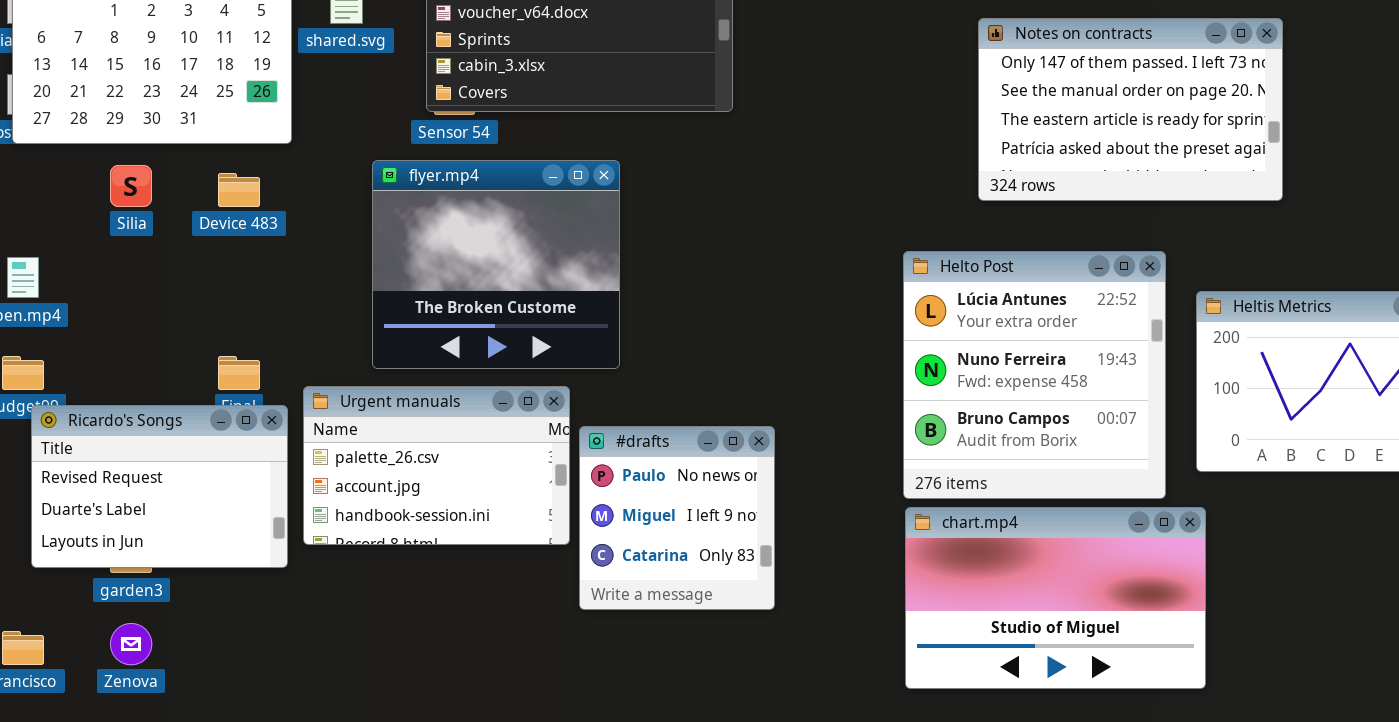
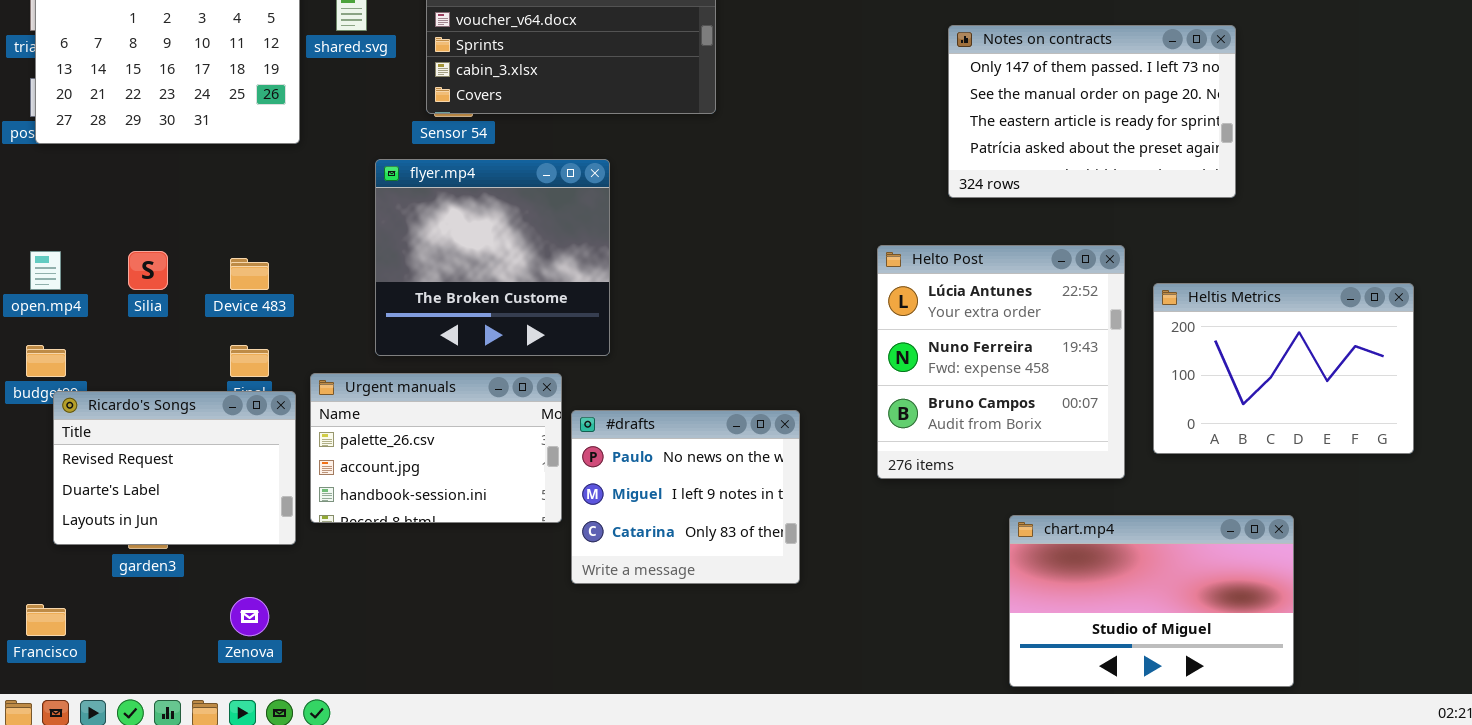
Silia: [110,165,152,207] -> [128,251,168,290], moved
Device 483: [218,173,260,207] -> [230,258,269,290], moved
#drafts: [579,426,775,610] -> [571,410,800,584], resized
chart.mp4: [905,507,1206,689] -> [1009,515,1294,687], moved
Zenova: [110,623,152,665] -> [230,597,269,636], moved

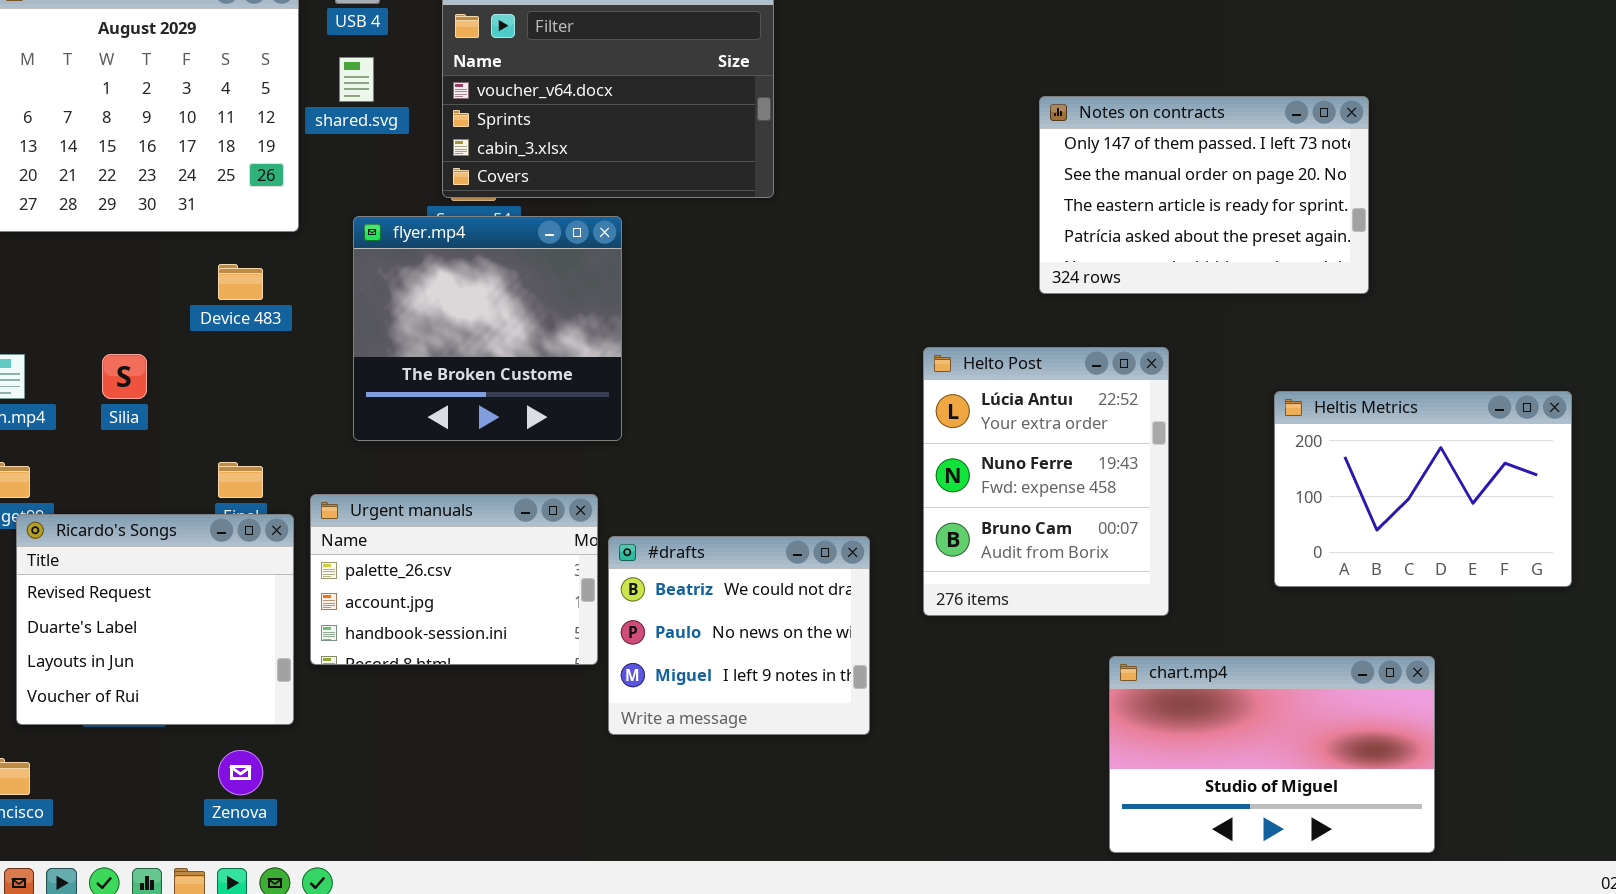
flyer.mp4: [375,159,610,356] -> [353,216,622,441], moved
Helto Post: [877,245,1125,479] -> [923,347,1169,616], moved, resized
Device 483: [230,258,269,290] -> [218,264,263,300], moved
Ricardo's Songs: [53,391,296,545] -> [16,514,294,725], resized
#drafts: [571,410,800,584] -> [608,536,870,735], scrolled up 1 row

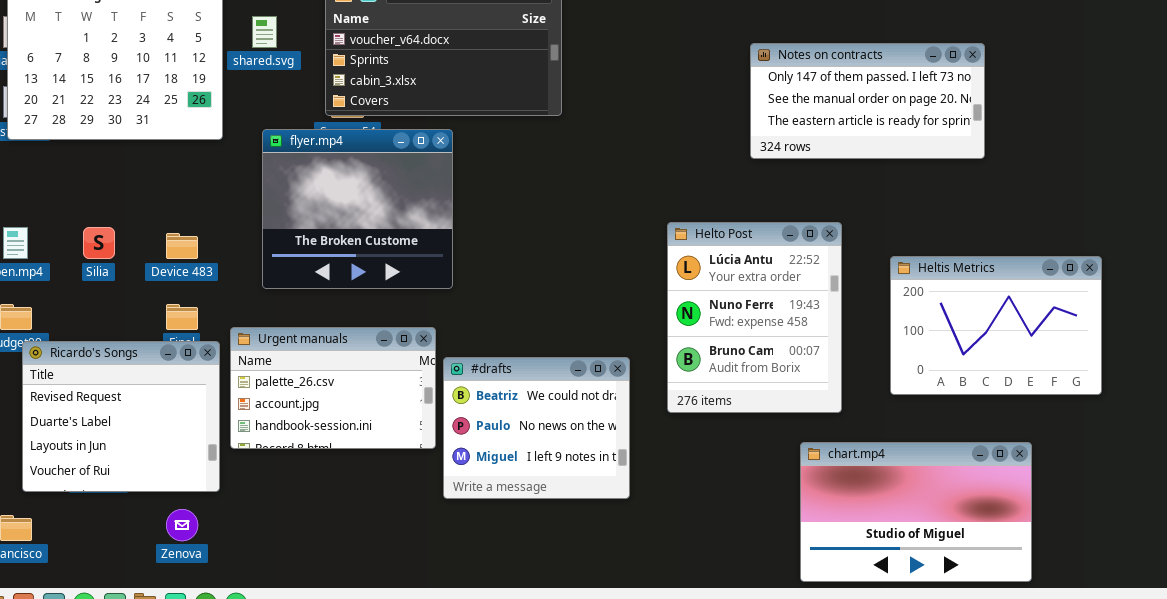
Notes on contracts: [1039,96,1369,294] -> [750,43,985,159], resized
Device 483: [218,264,263,300] -> [166,233,198,259], moved
Heltis Metrics: [1274,391,1572,587] -> [890,256,1102,395], moved

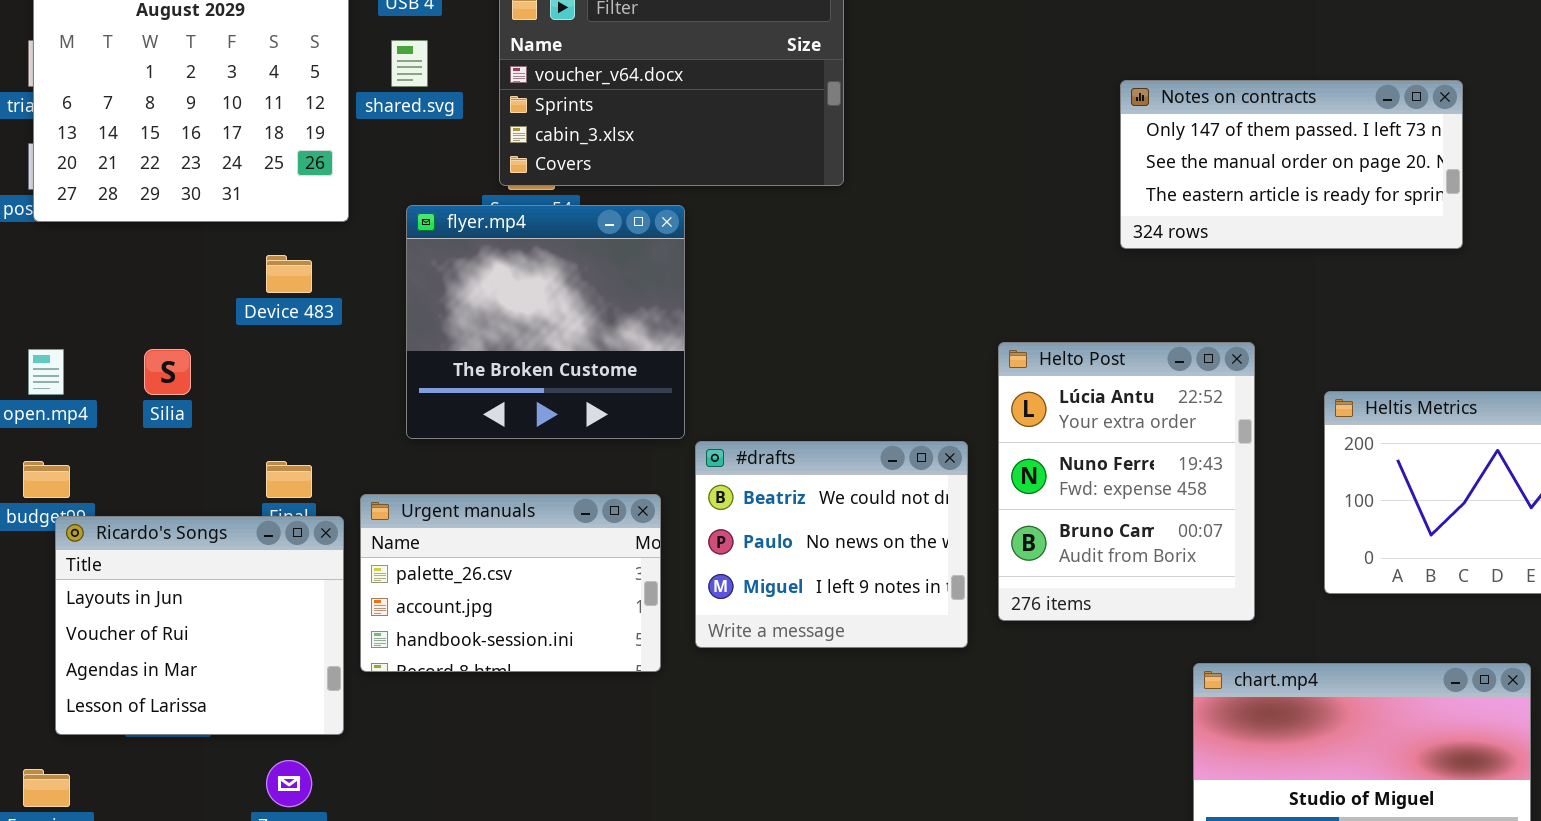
Device 483: [166,233,198,259] -> [266,255,312,293], moved
Ricardo's Songs: [22,341,220,492] -> [55,516,344,735], scrolled down 2 rows
#drafts: [443,357,630,499] -> [695,441,968,648], moved

